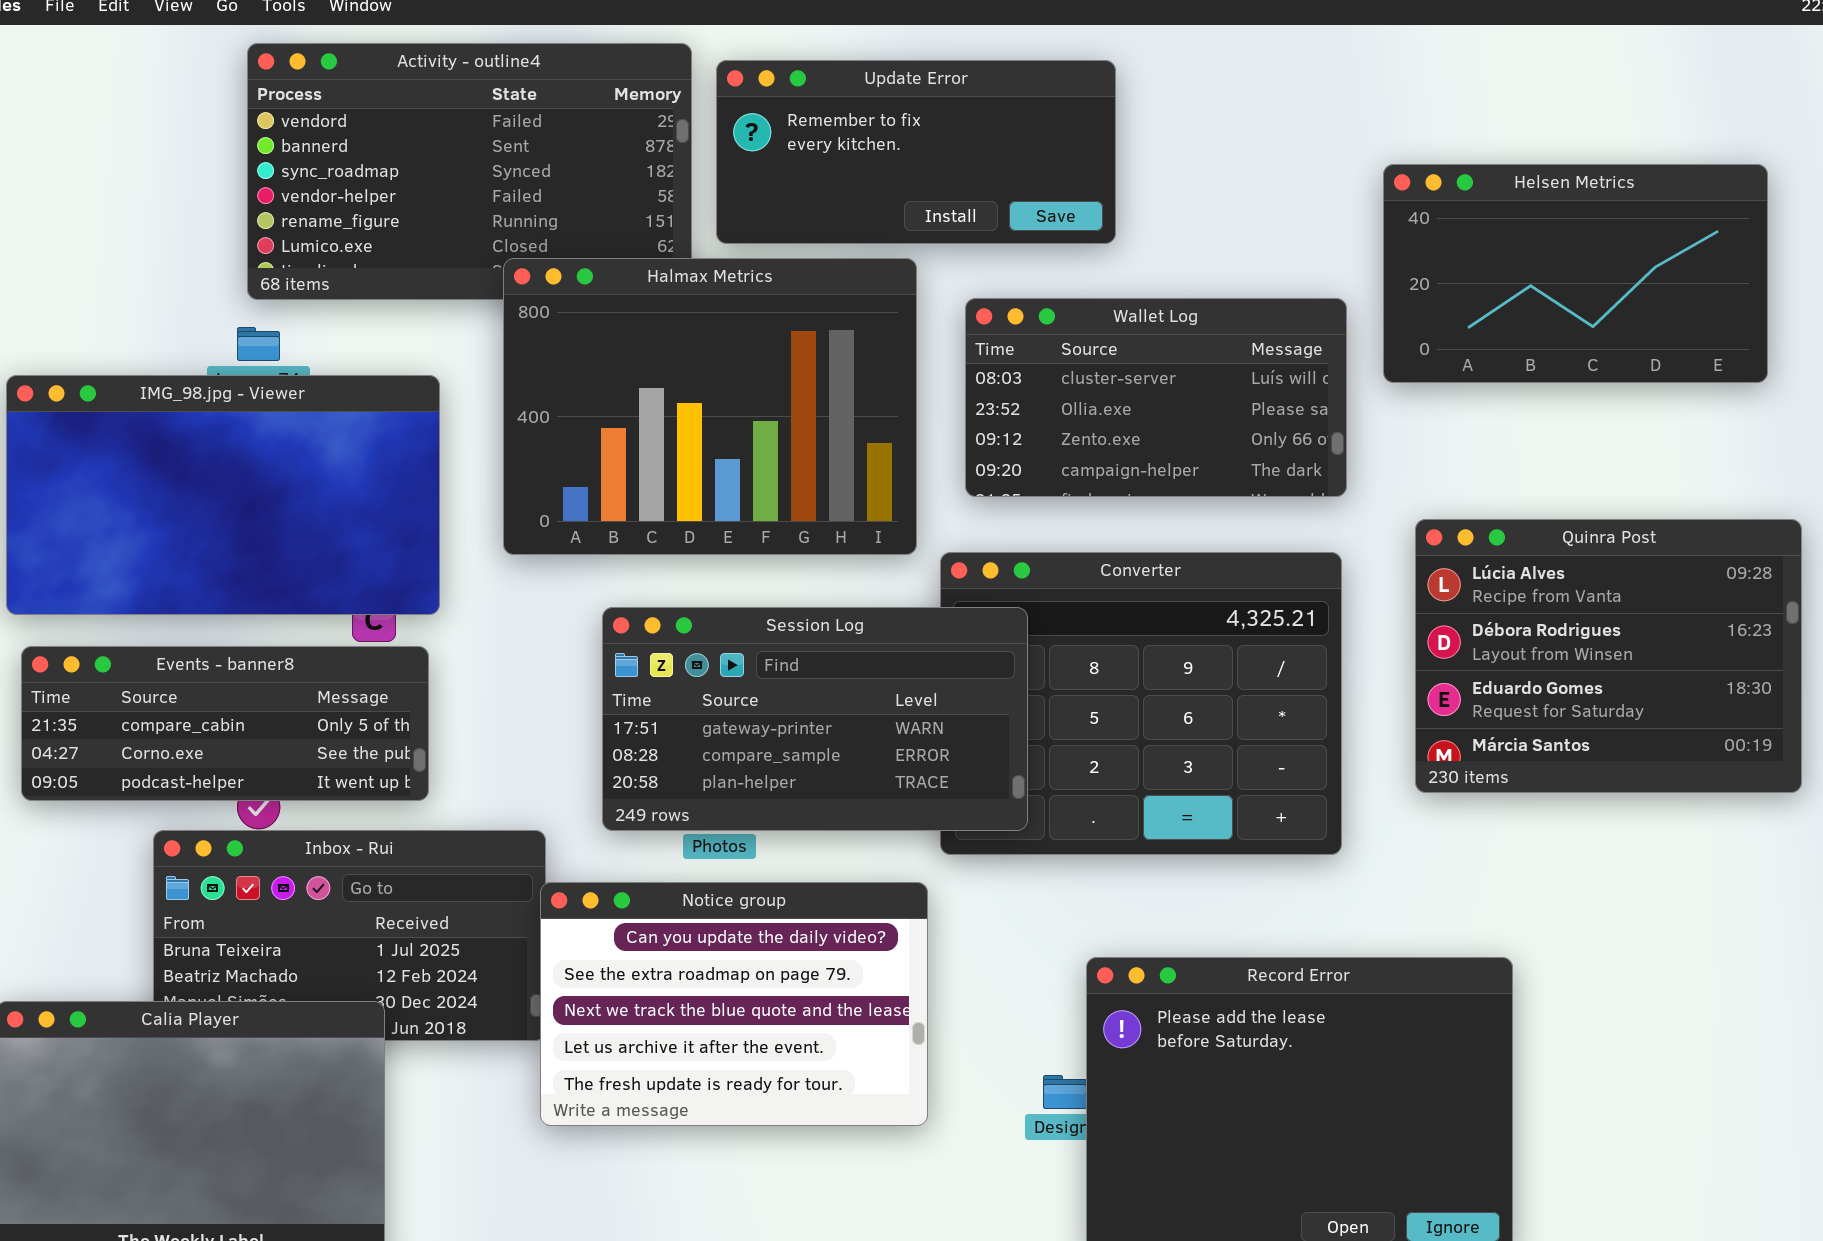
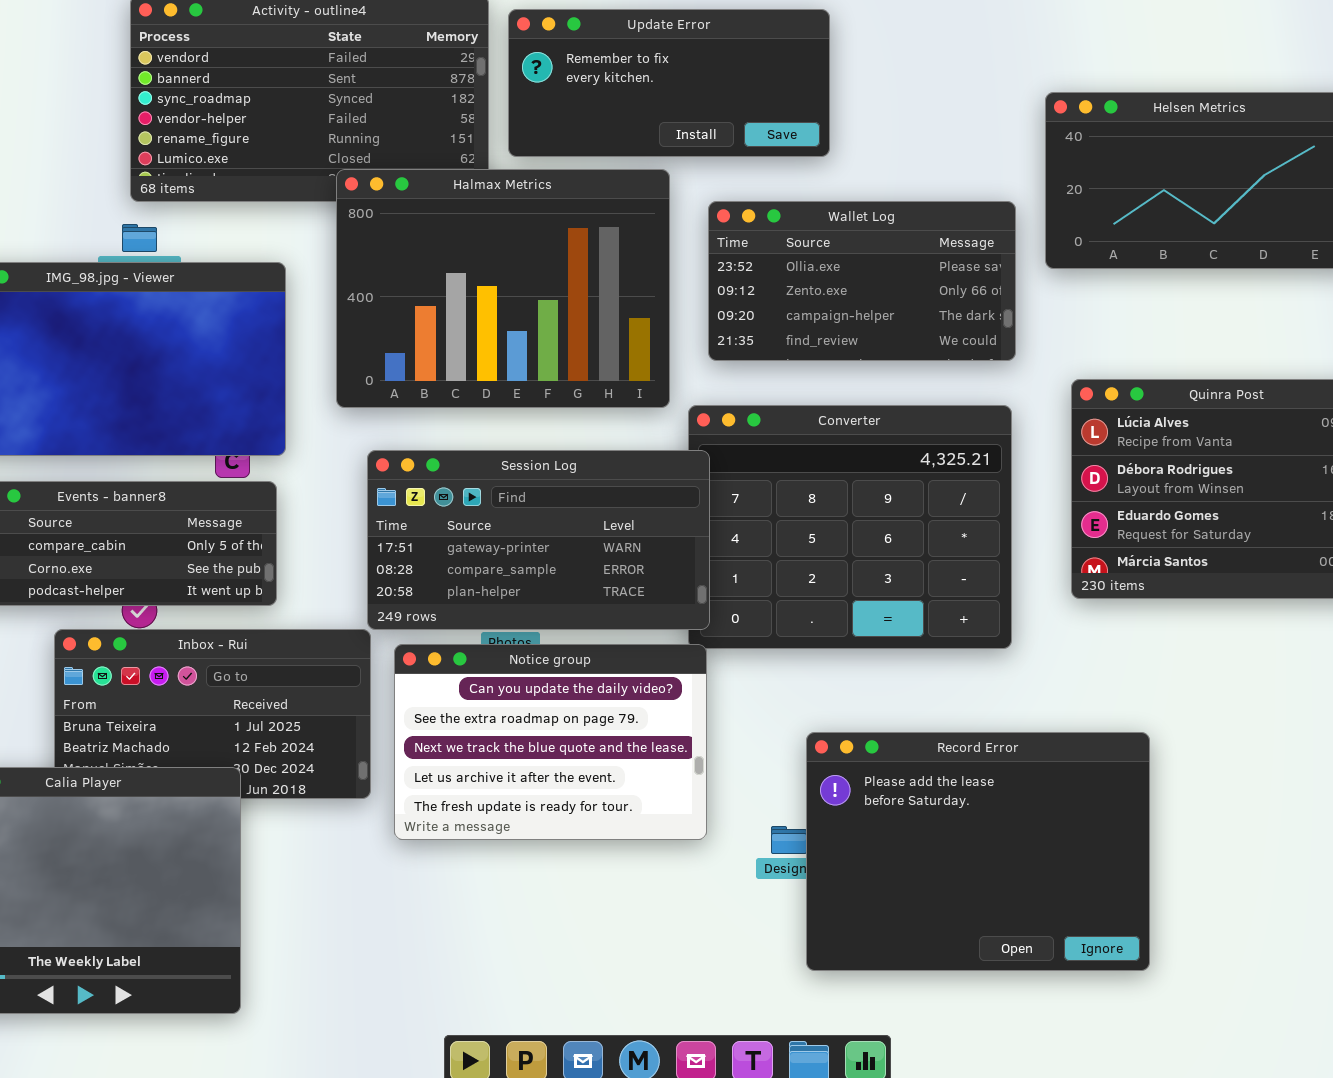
Wallet Log: [965,298,1347,497] -> [708,201,1016,361], scrolled down 1 row
Session Log: [602,607,1028,831] -> [367,450,710,630], moved
Notice group: [540,882,928,1126] -> [394,644,707,840], moved

